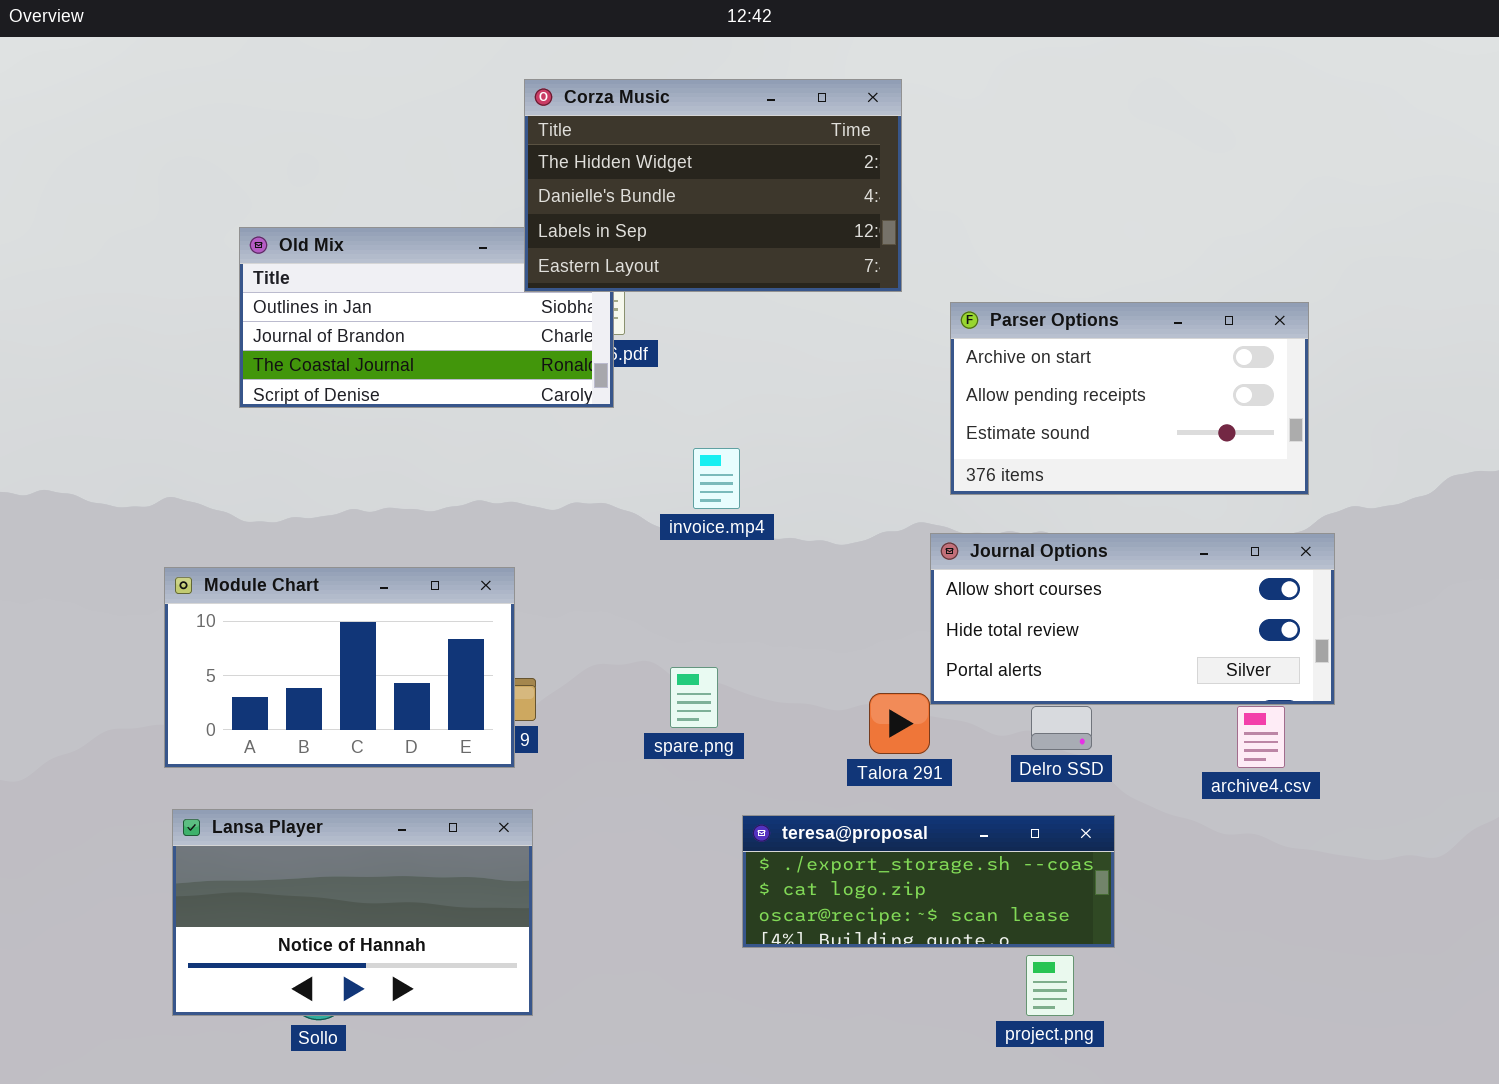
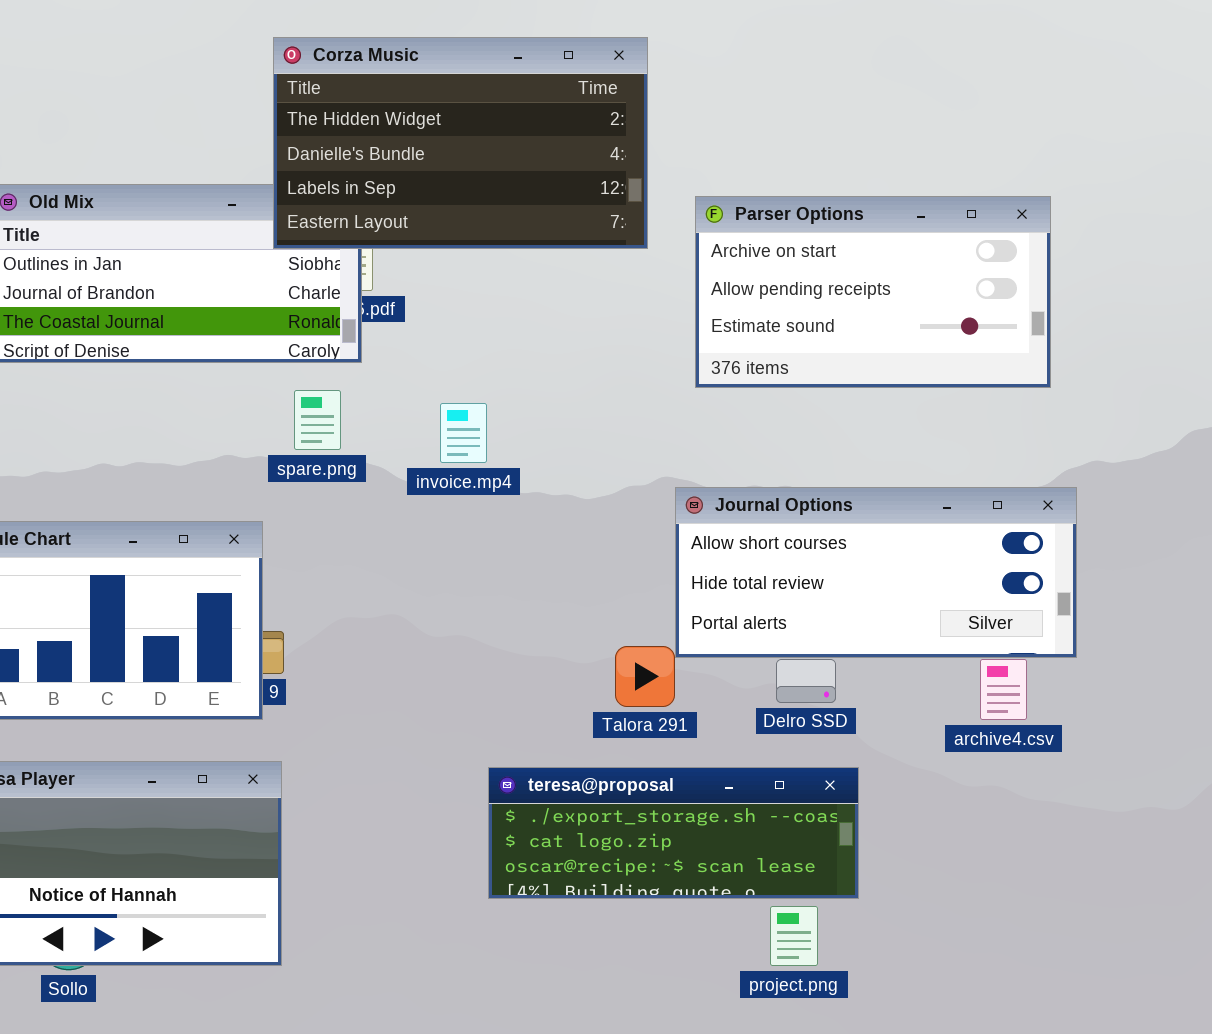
Parser Options: [950,302,1309,495] -> [695,196,1051,388], moved
spare.png: [670,667,718,728] -> [294,390,341,450], moved

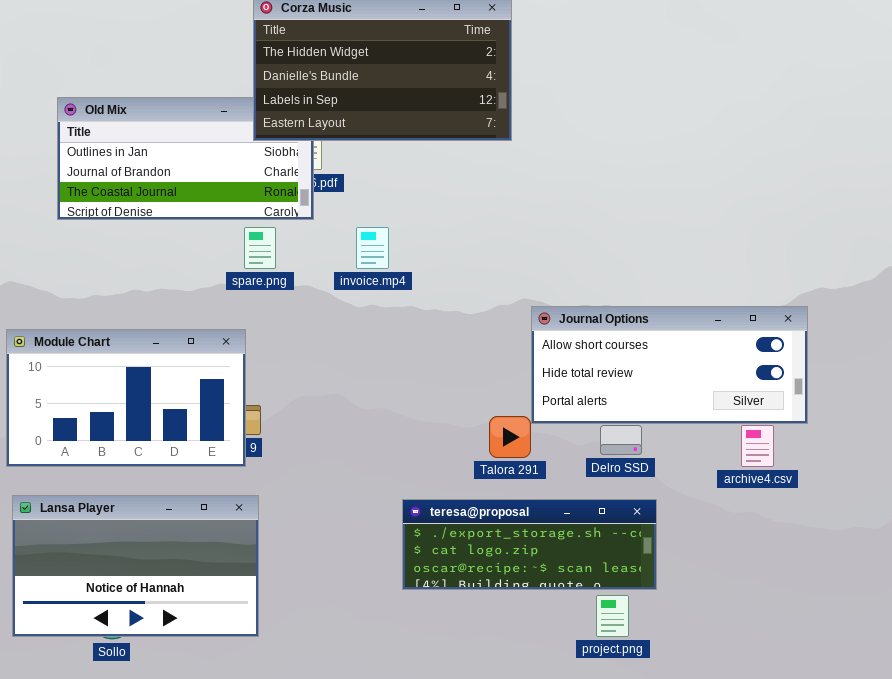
Parser Options: [695,196,1051,388] -> none, closed
spare.png: [294,390,341,450] -> [244,227,276,269], moved
invoice.mp4: [440,403,487,463] -> [356,227,389,269], moved

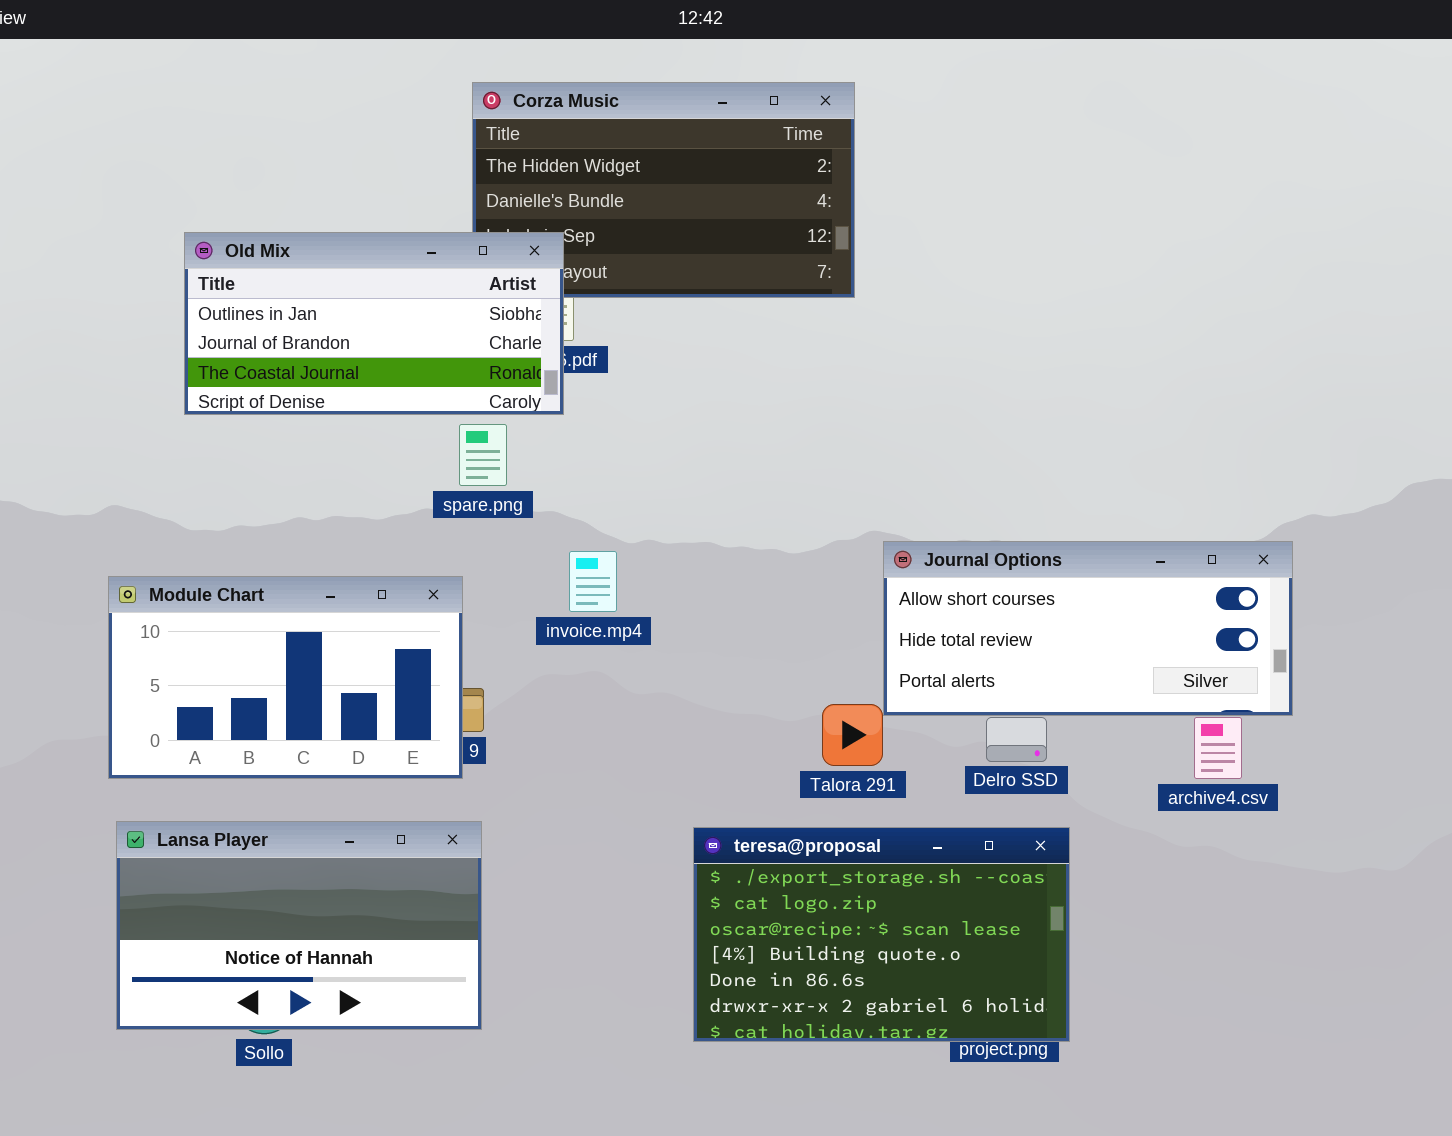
Old Mix: [57,97,314,220] -> [184,232,564,415], raised
invoice.mp4: [356,227,389,269] -> [569,551,617,612], moved
teresa@proposal: [402,499,657,590] -> [693,827,1070,1042], resized

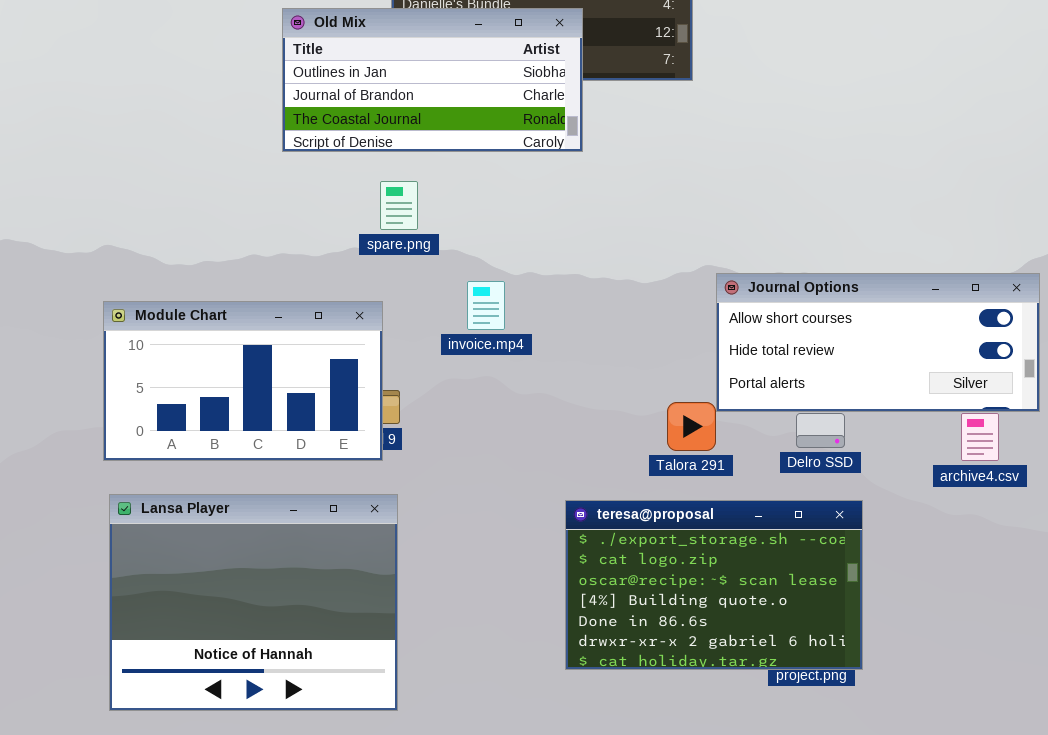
Old Mix: [184,232,564,415] -> [282,8,583,152], moved
Lansa Player: [116,821,482,1030] -> [109,494,398,711], resized

